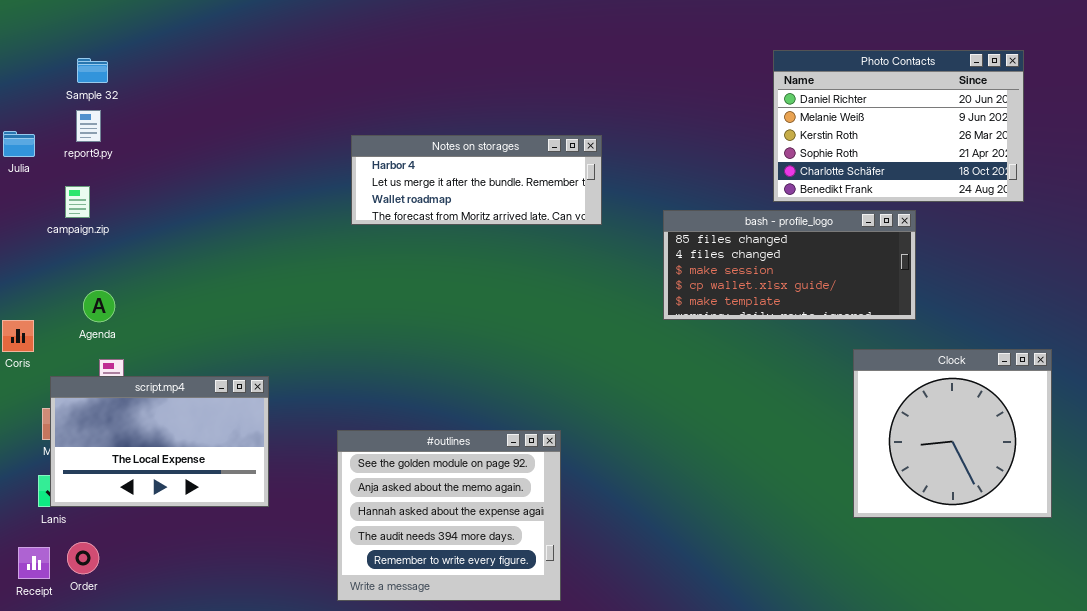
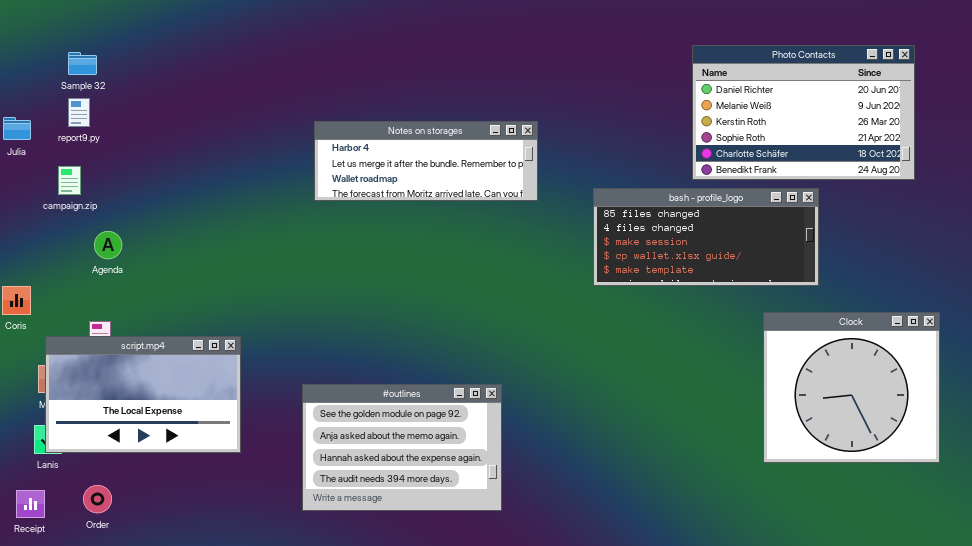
Agenda: [83,290,115,322] -> [94,231,122,259], moved
#outlines: [337,430,561,601] -> [302,384,502,511], resized
Order: [67,542,99,574] -> [83,485,112,513], moved

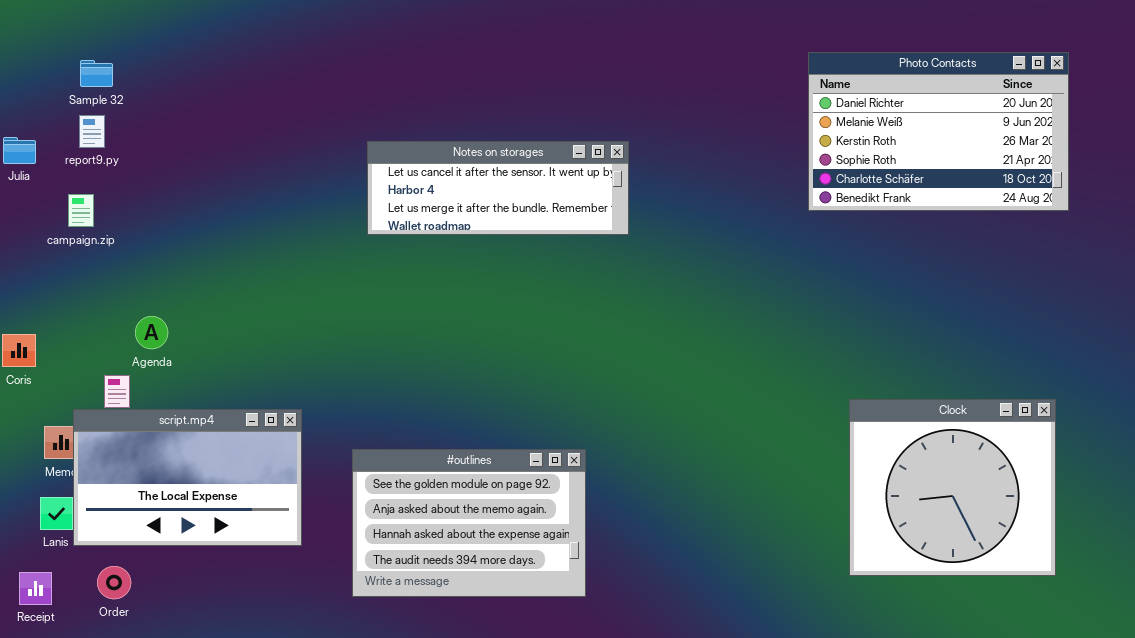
Notes on storages: [314,121,538,201] -> [367,141,629,235], scrolled up 1 row
bash - profile_logo: [593,188,819,286] -> none, closed
Agenda: [94,231,122,259] -> [135,316,168,349], moved
Clock: [763,312,940,463] -> [849,399,1056,576], moved
script.mp4: [45,336,241,453] -> [73,409,302,546], moved

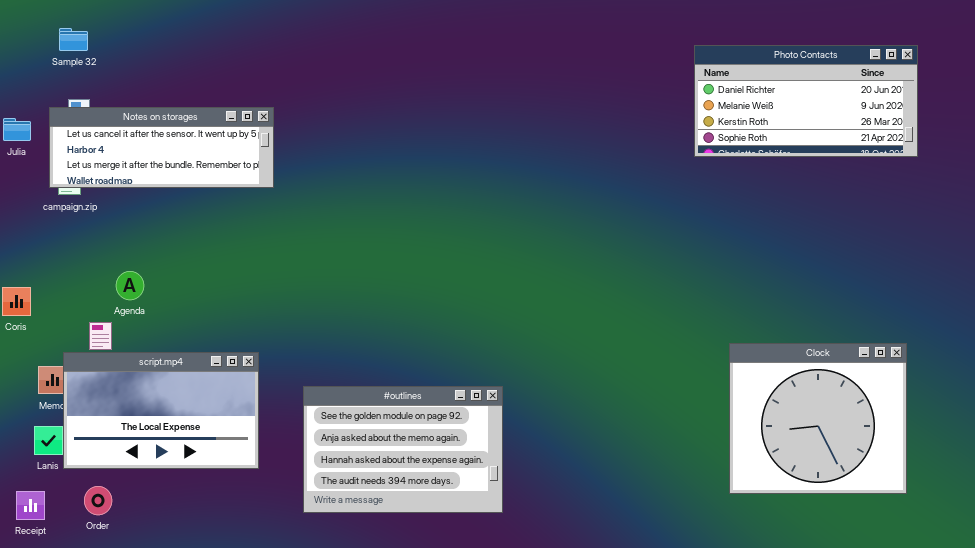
Photo Contacts: [808,52,1069,211] -> [694,45,918,157], resized
Sample 32: [80,60,113,87] -> [59,28,88,51], moved
Notes on storages: [367,141,629,235] -> [49,107,274,188], moved

